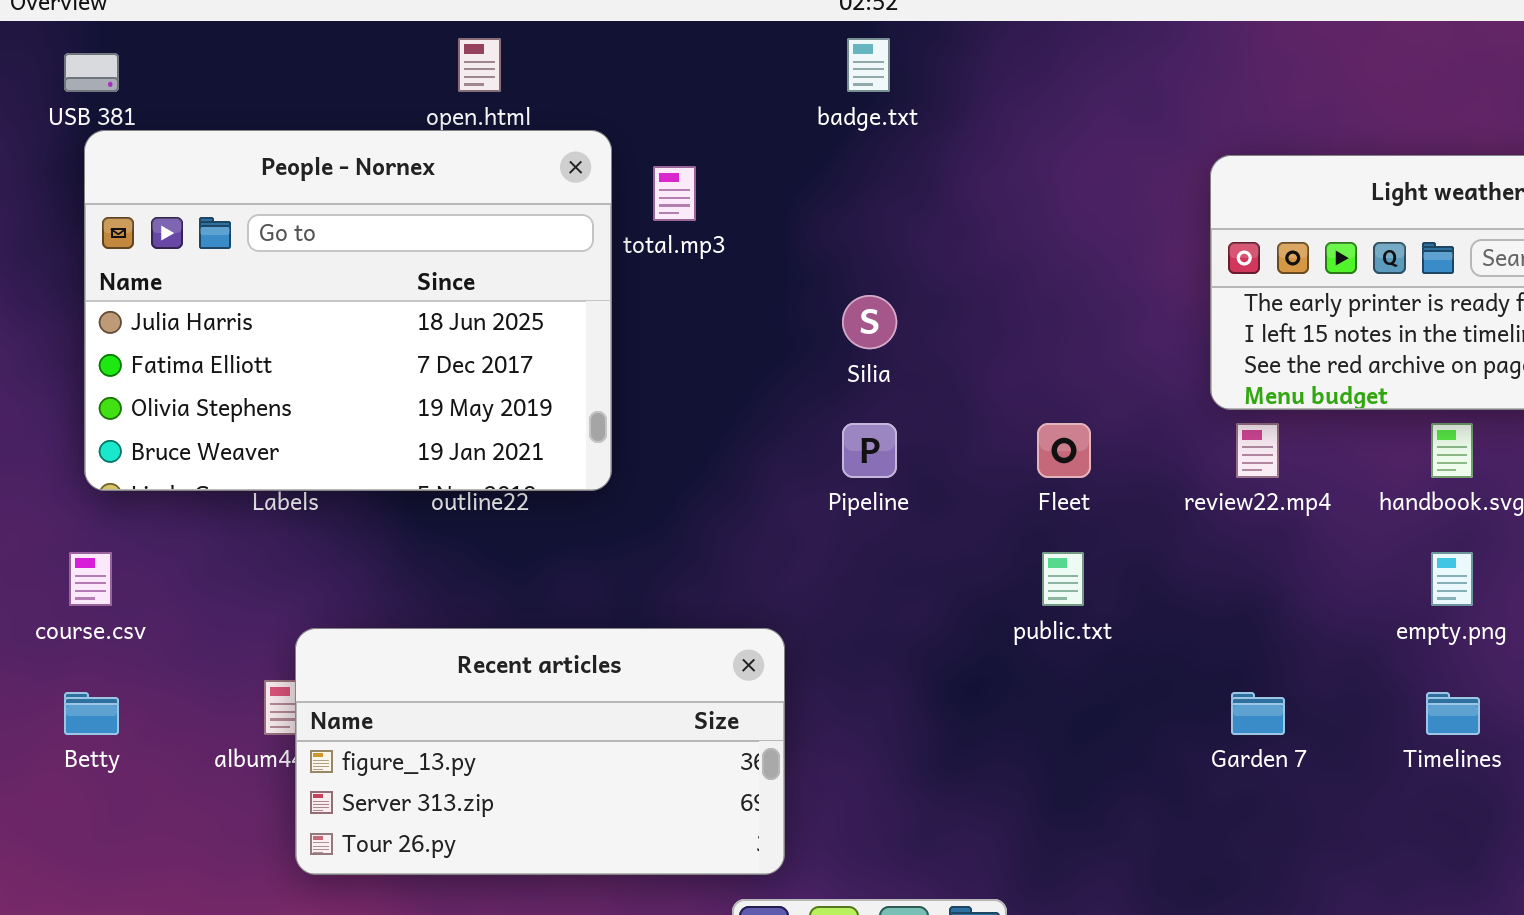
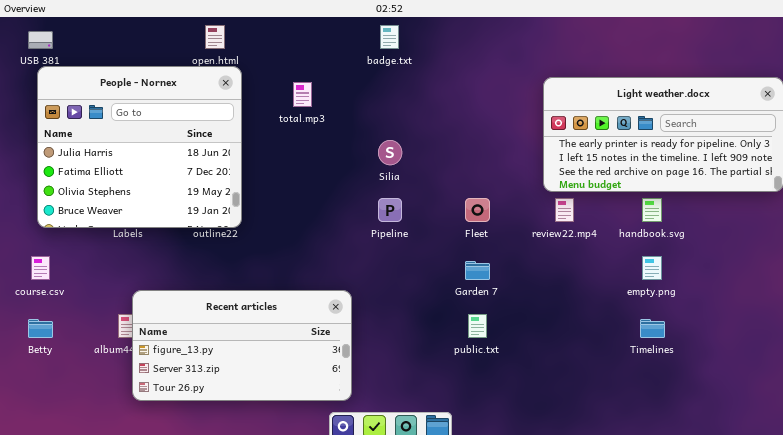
People - Nornex: [84,130,612,491] -> [37,66,242,228], resized
public.txt: [1042,552,1084,606] -> [468,314,487,338], moved
Garden 7: [1231,692,1285,735] -> [465,261,490,280], moved

